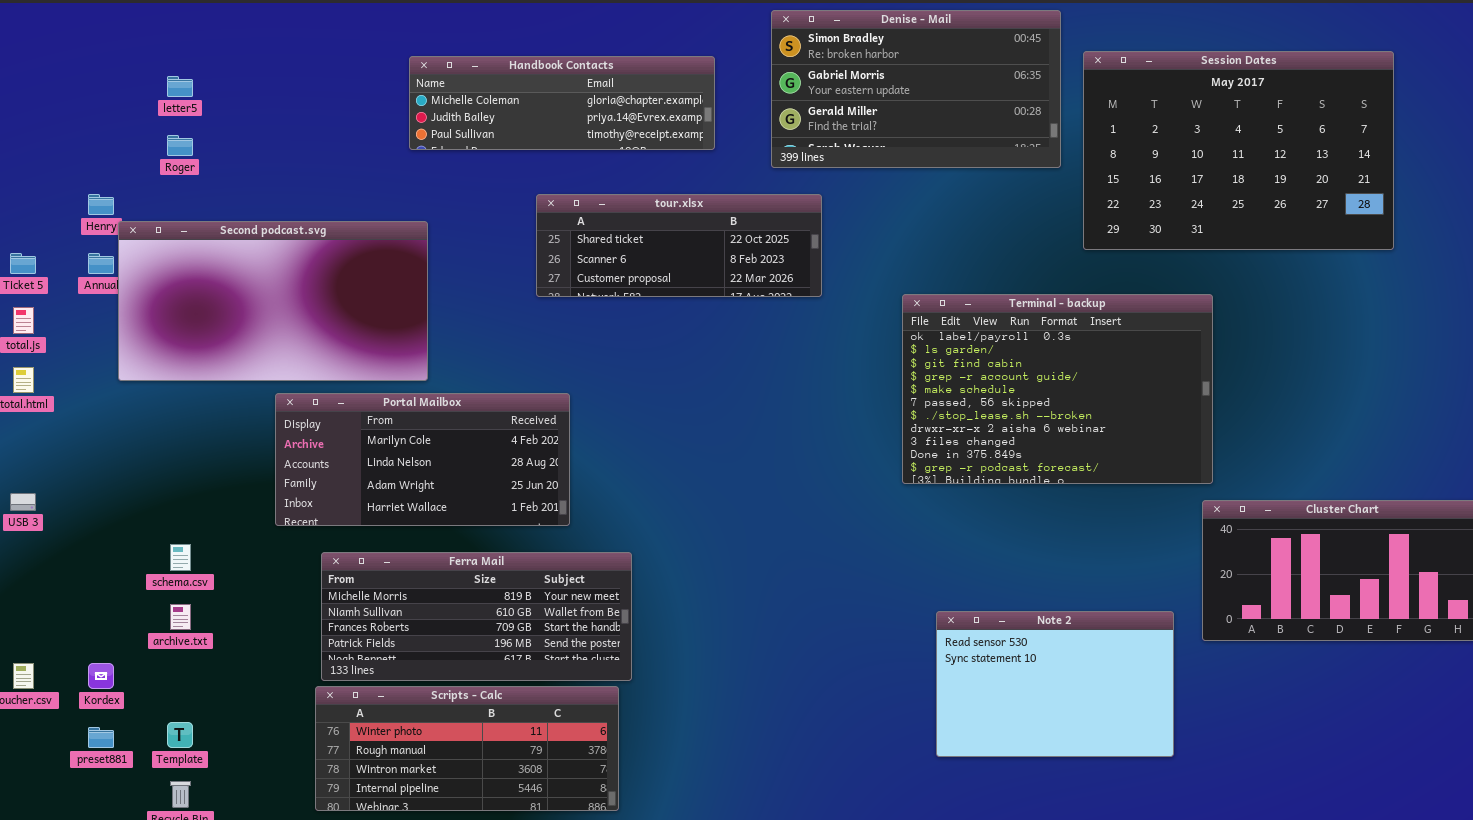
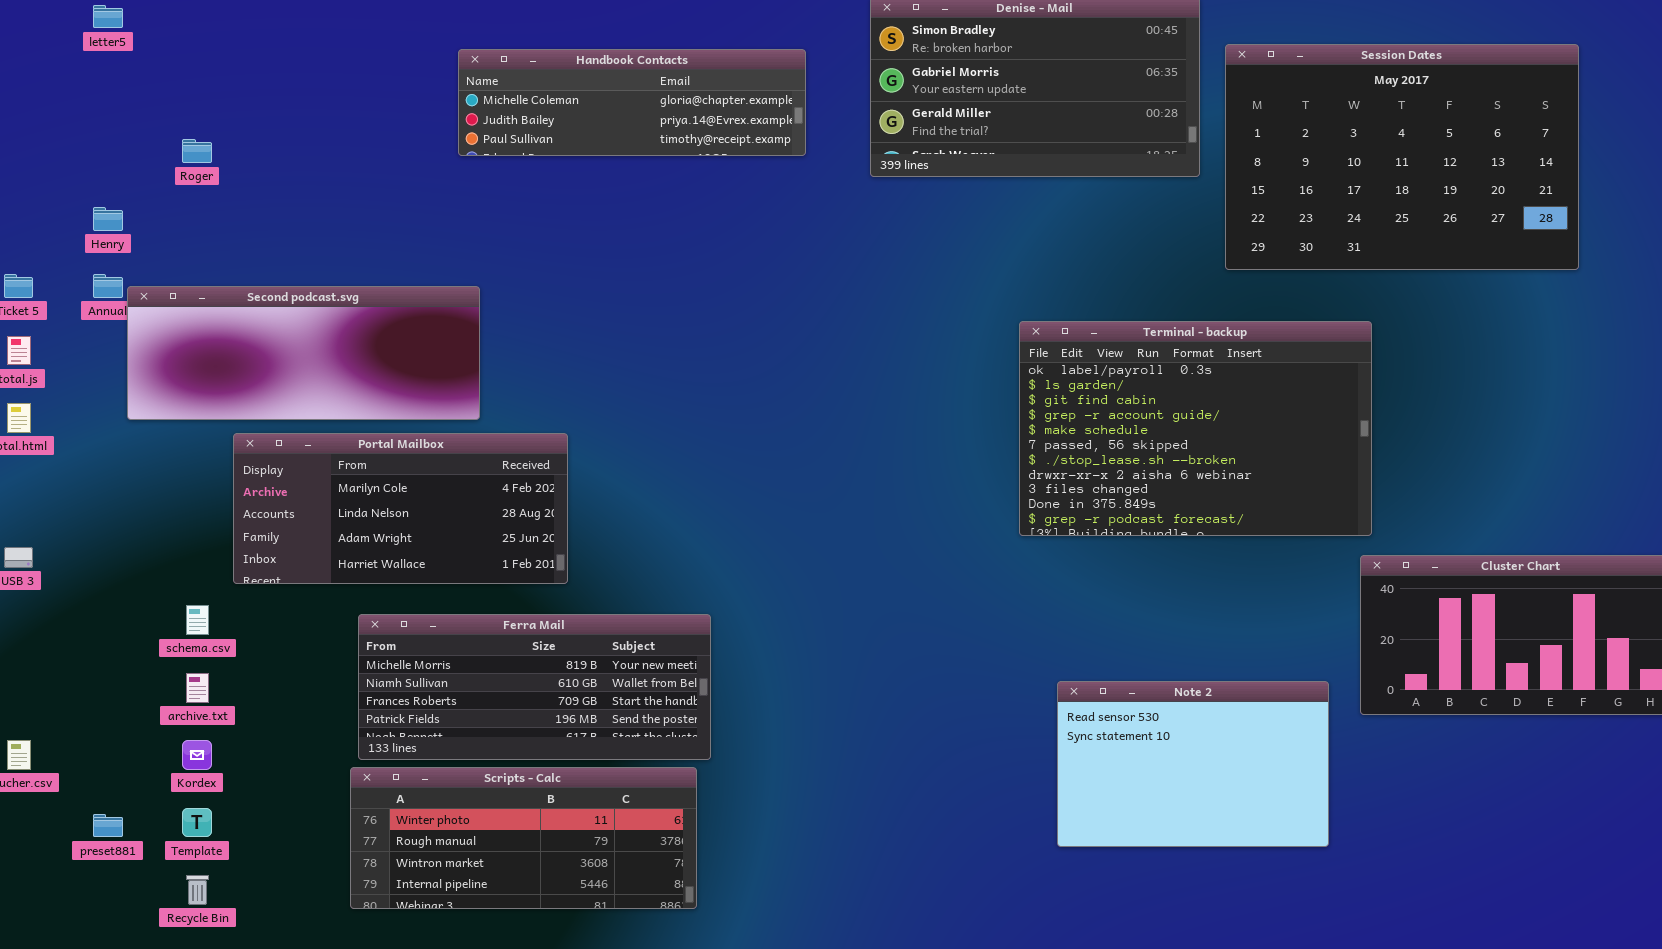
letter5: [167,76,193,97] -> [93,5,123,28], moved
tour.xlsx: [536,194,822,297] -> none, closed
Second podcast.svg: [118,221,428,381] -> [127,286,480,420], resized
Portal Mailbox: [275,393,570,526] -> [233,433,568,584], moved
Kordex: [88,663,114,689] -> [182,740,212,770], moved

